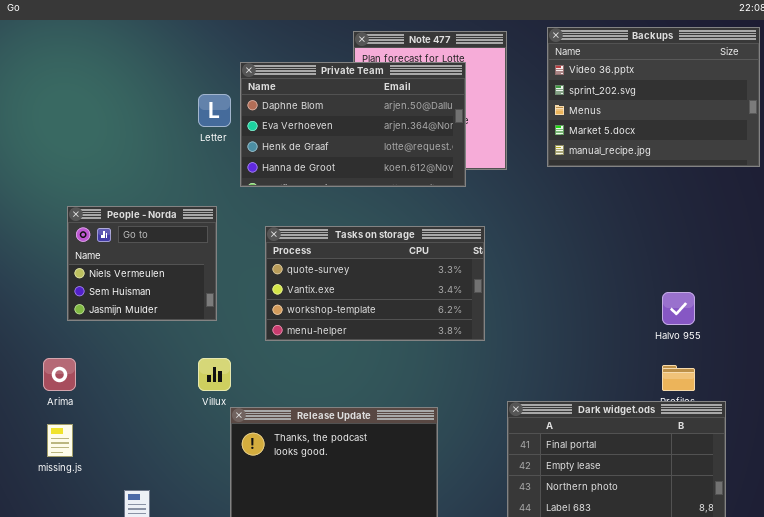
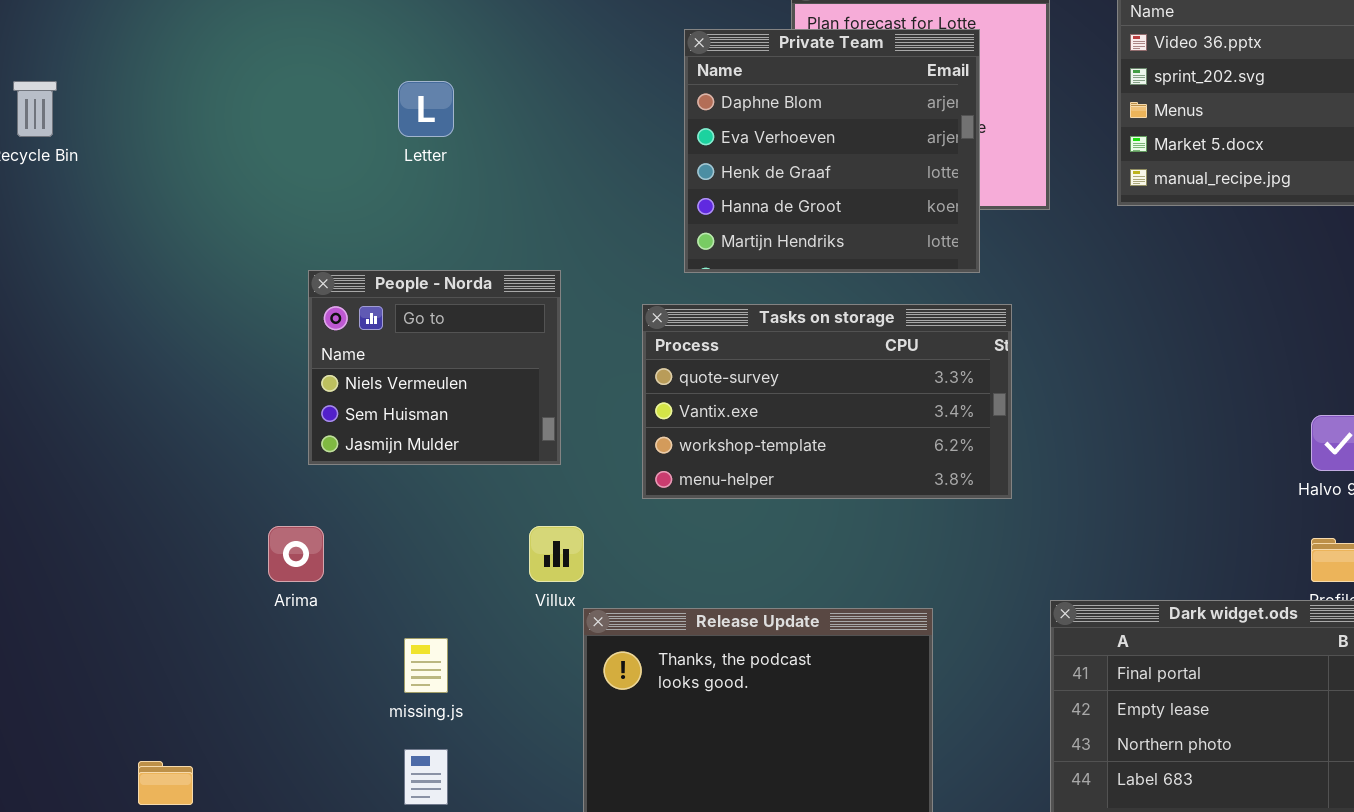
Private Team: [240,62,466,187] -> [684,29,980,273], resized
Letter: [198,94,231,127] -> [398,81,454,137], moved
missing.js: [47,424,73,457] -> [404,638,448,693], moved

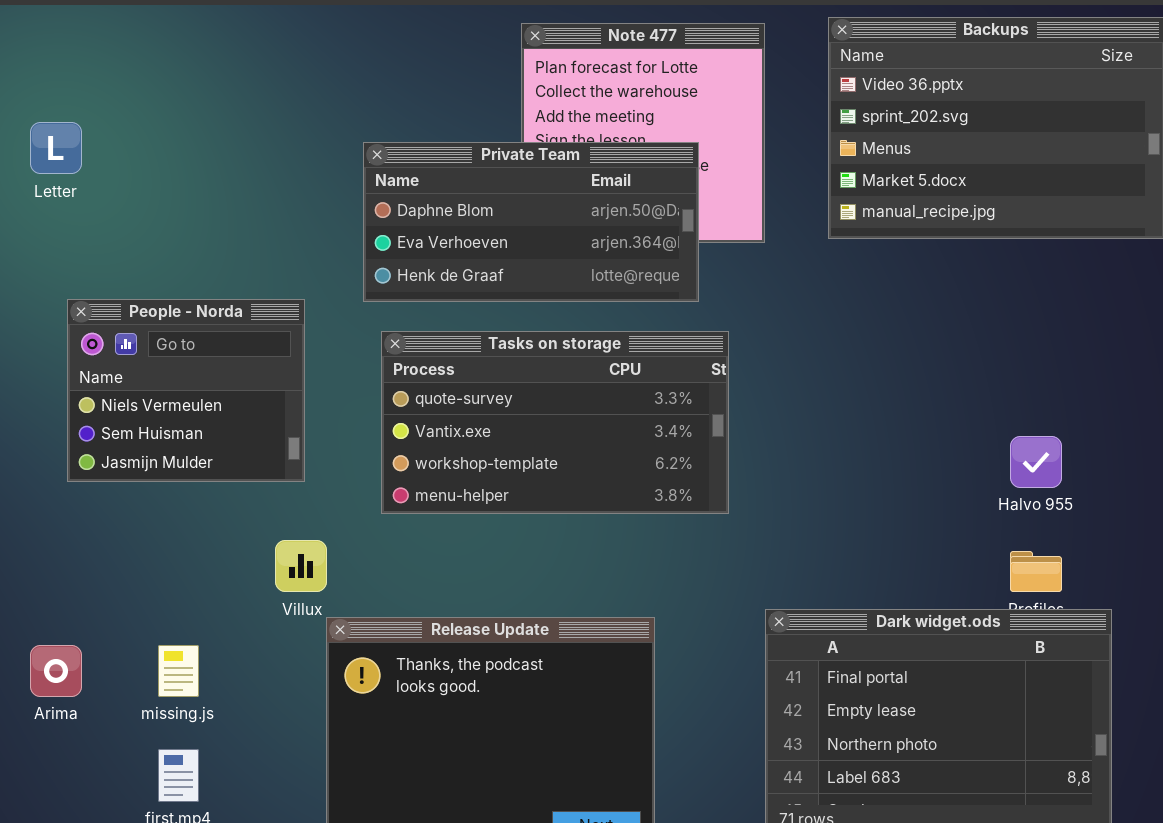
Private Team: [684,29,980,273] -> [363,142,699,302], resized
Letter: [398,81,454,137] -> [30,122,82,174], moved
Arima: [268,526,324,582] -> [30,645,82,697], moved

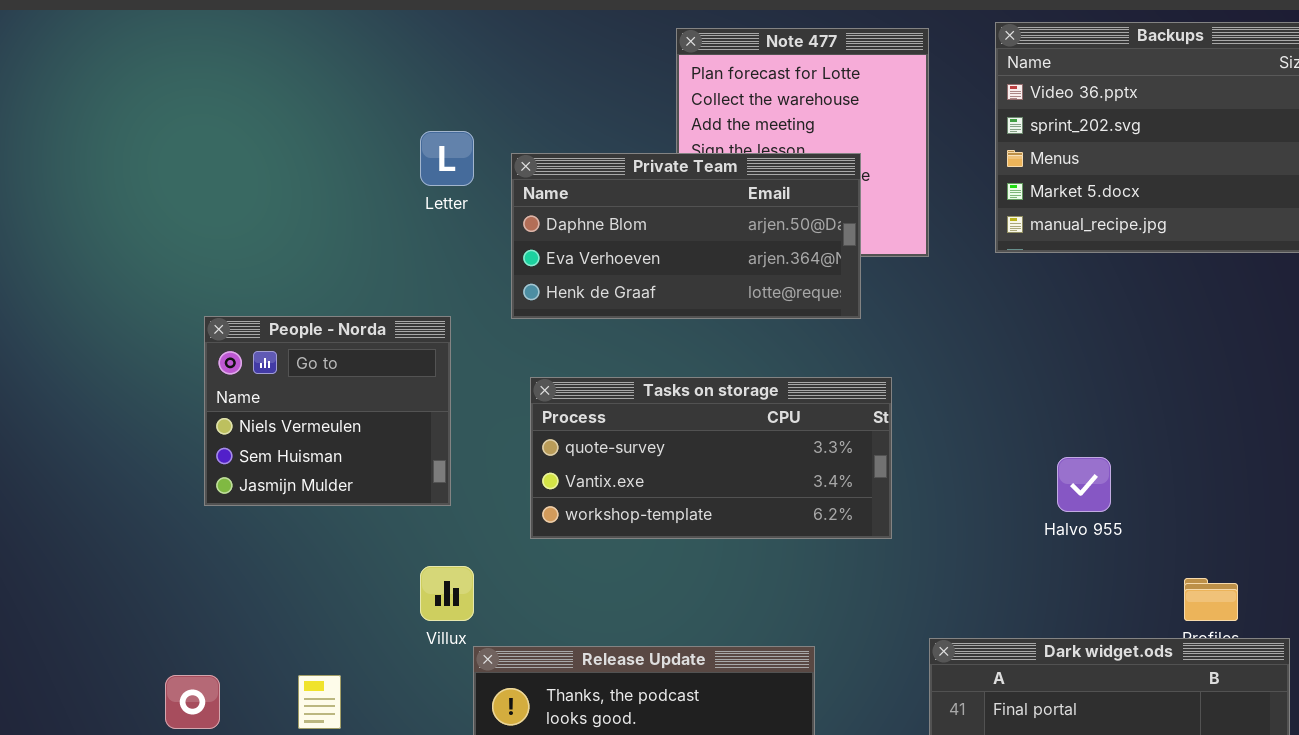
Letter: [30,122,82,174] -> [420,131,474,186], moved
Tasks on storage: [381,331,729,514] -> [530,377,892,539], resized
Halvo 955: [1010,436,1062,488] -> [1057,457,1111,512], moved

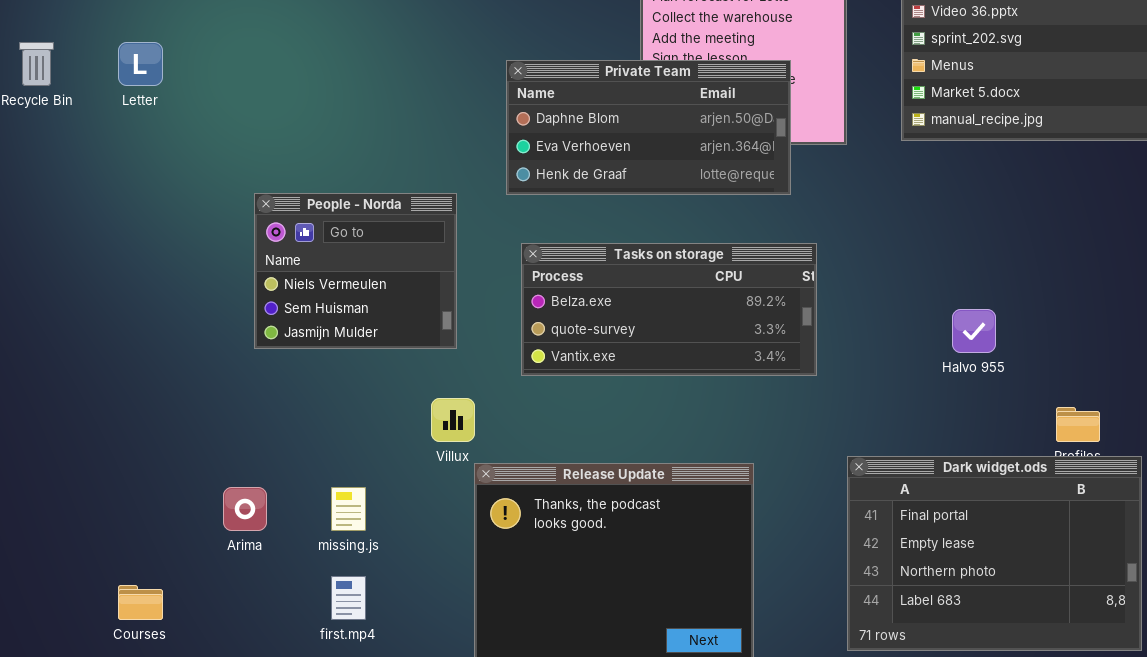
Letter: [420,131,474,186] -> [118,42,163,86], moved
Tasks on storage: [530,377,892,539] -> [521,243,817,376], scrolled up 1 row

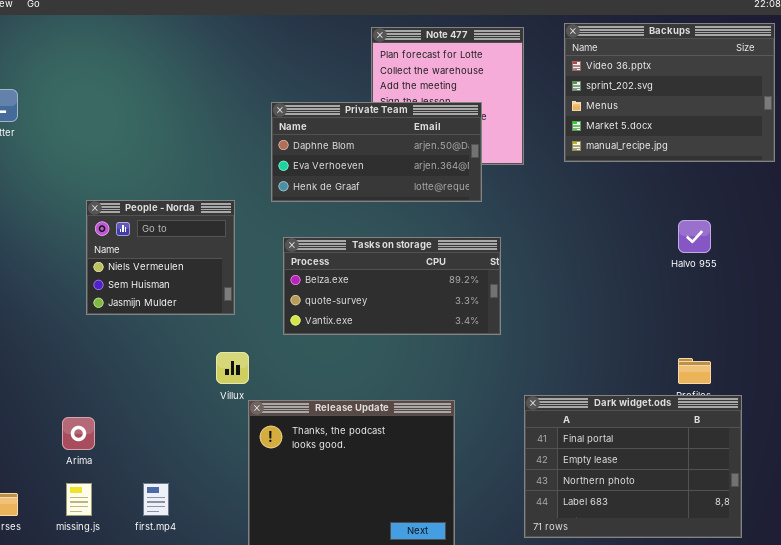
Halvo 955: [952,309,996,353] -> [678,220,711,253], moved
missing.js: [331,487,366,531] -> [66,483,92,516], moved

